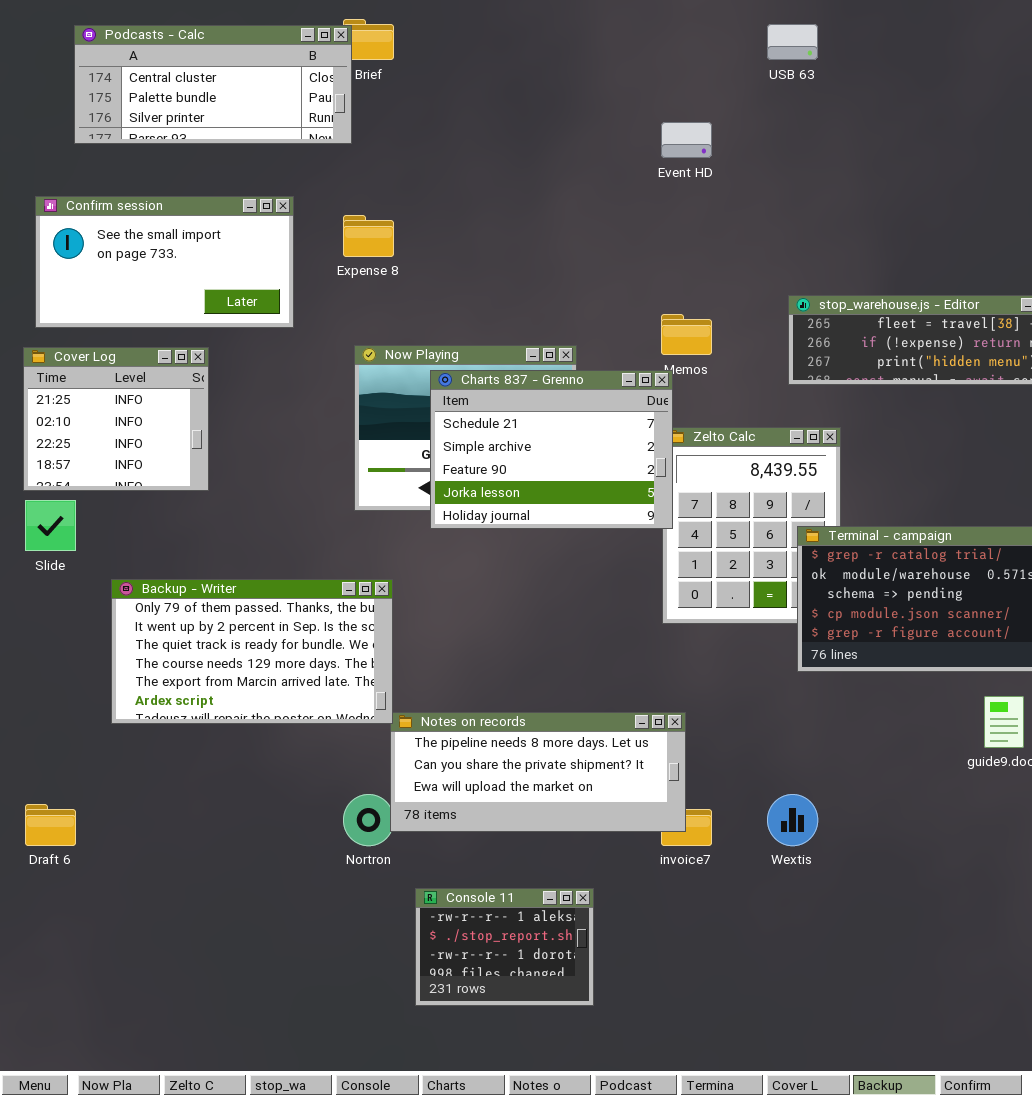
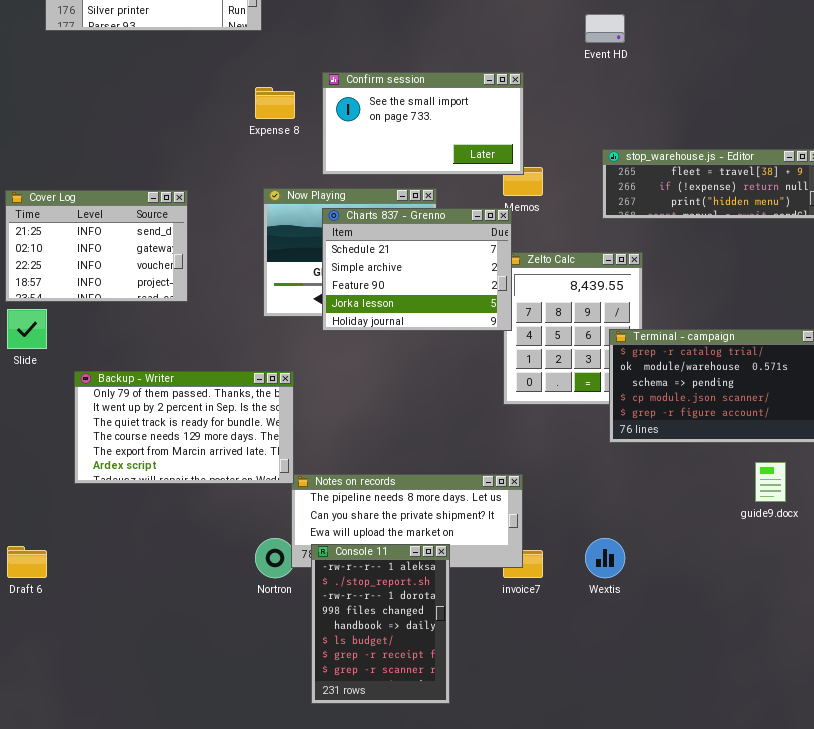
Event HD: [661,122,712,158] -> [585,14,625,43], moved
Confirm session: [35,196,294,328] -> [322,72,524,175], moved
Cover Log: [23,347,209,491] -> [5,190,188,302], resized
Console 11: [415,888,594,1006] -> [311,544,450,704], resized

